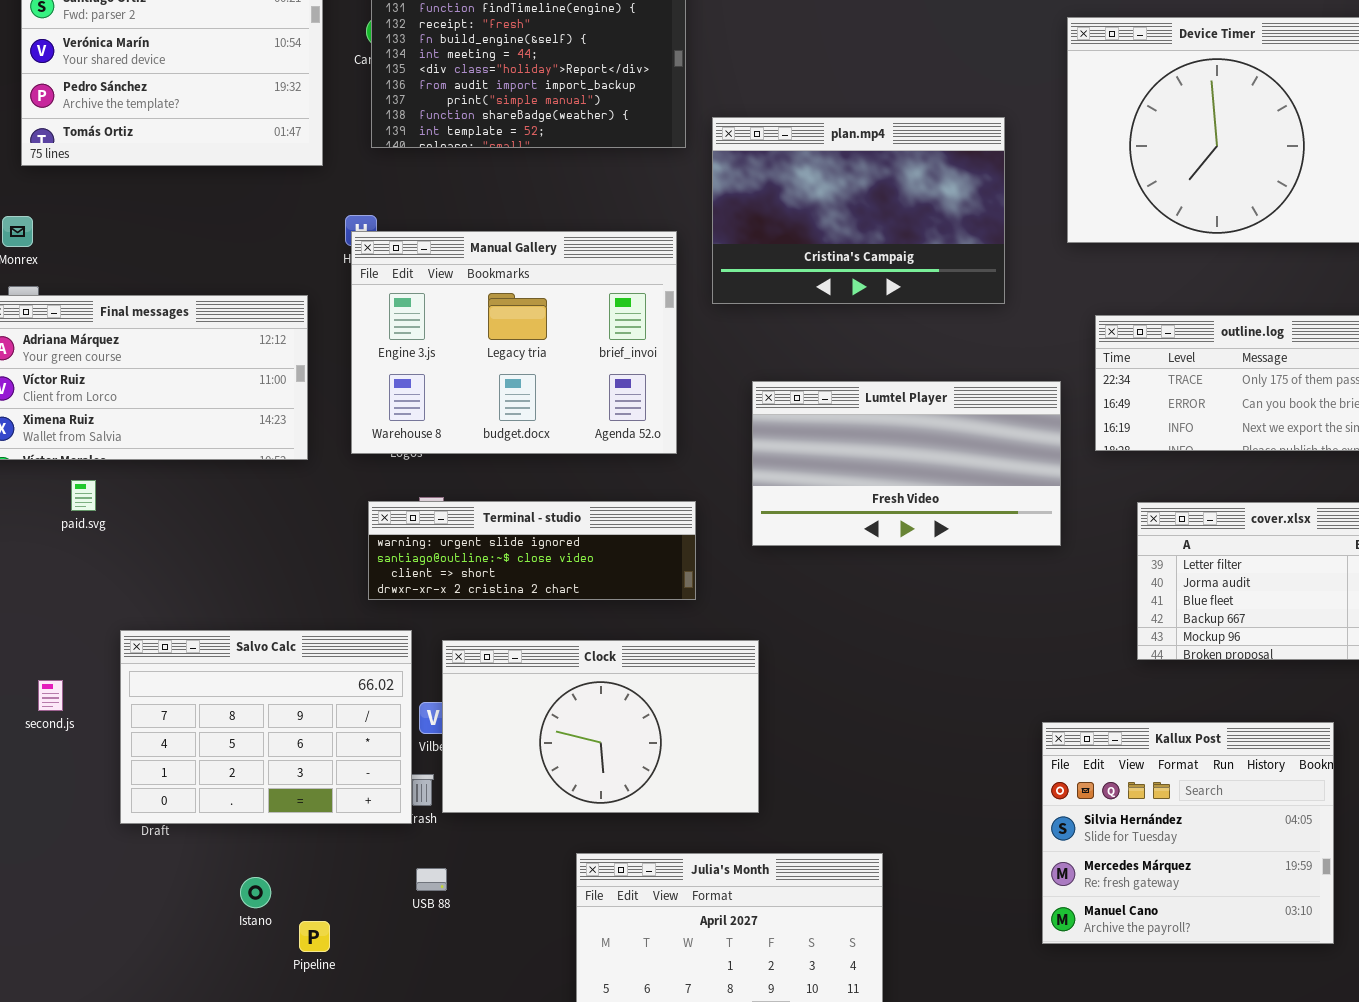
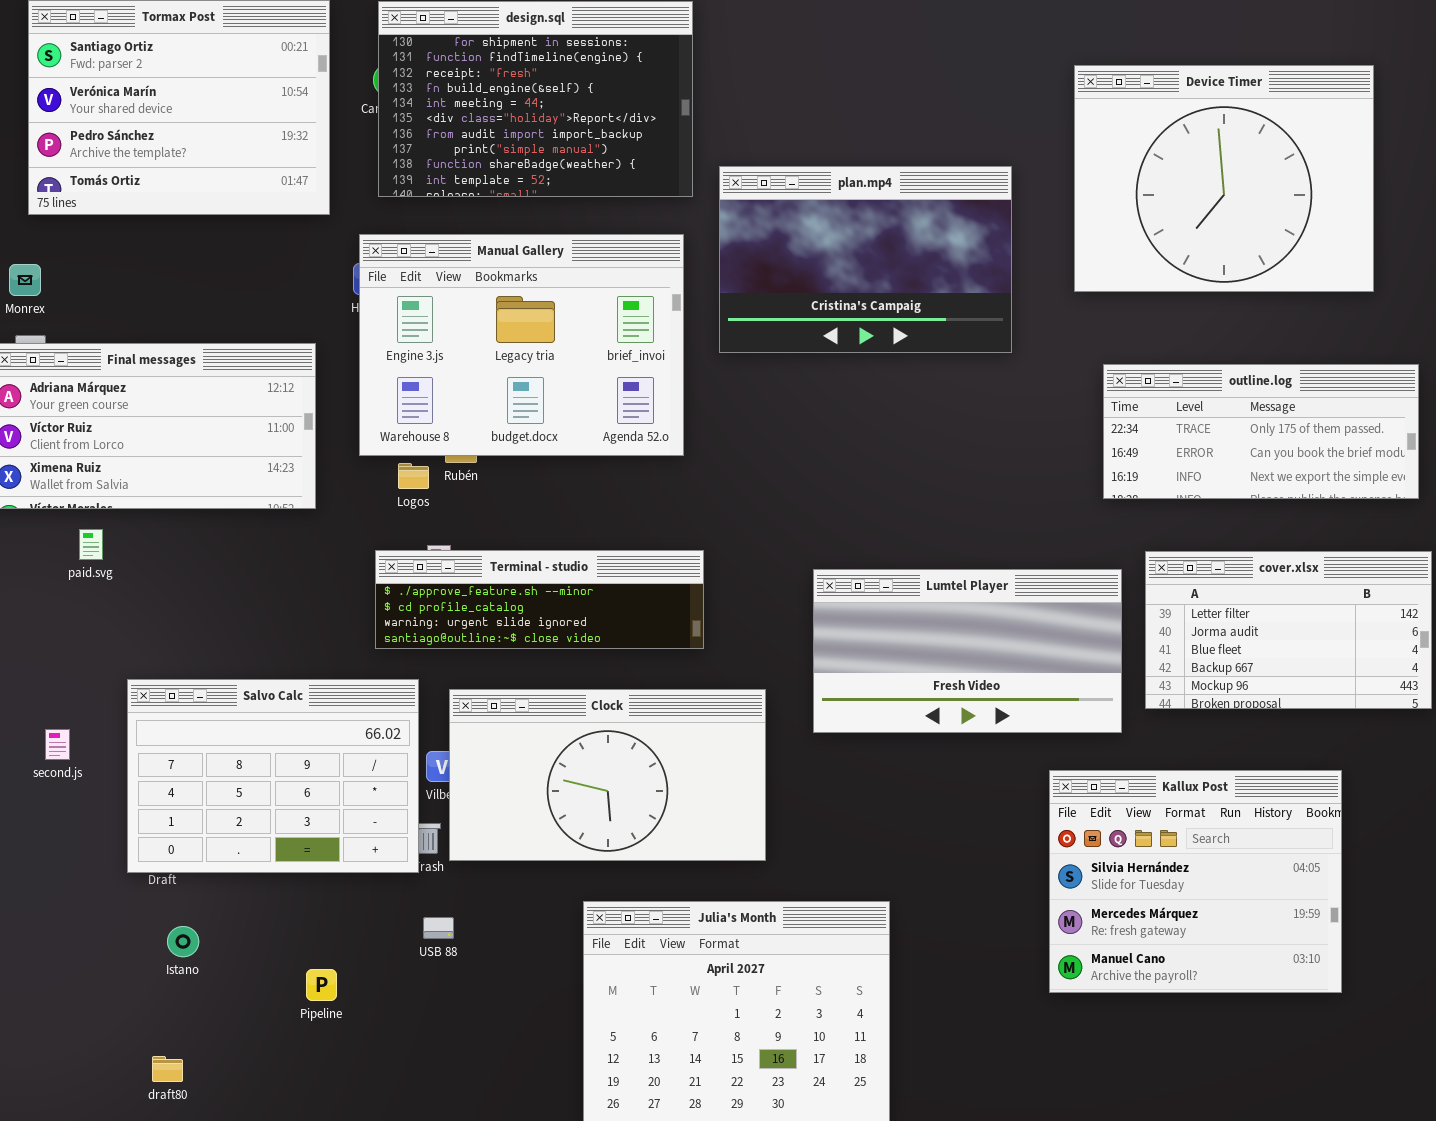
Manual Gallery: [351,231,677,454] -> [359,234,684,456], moved
Lumtel Player: [752,381,1061,546] -> [813,569,1122,733], moved
Terminal - studio: [368,501,696,600] -> [375,550,704,649], scrolled up 2 rows
Istano: [240,877,271,908] -> [167,926,199,957], moved

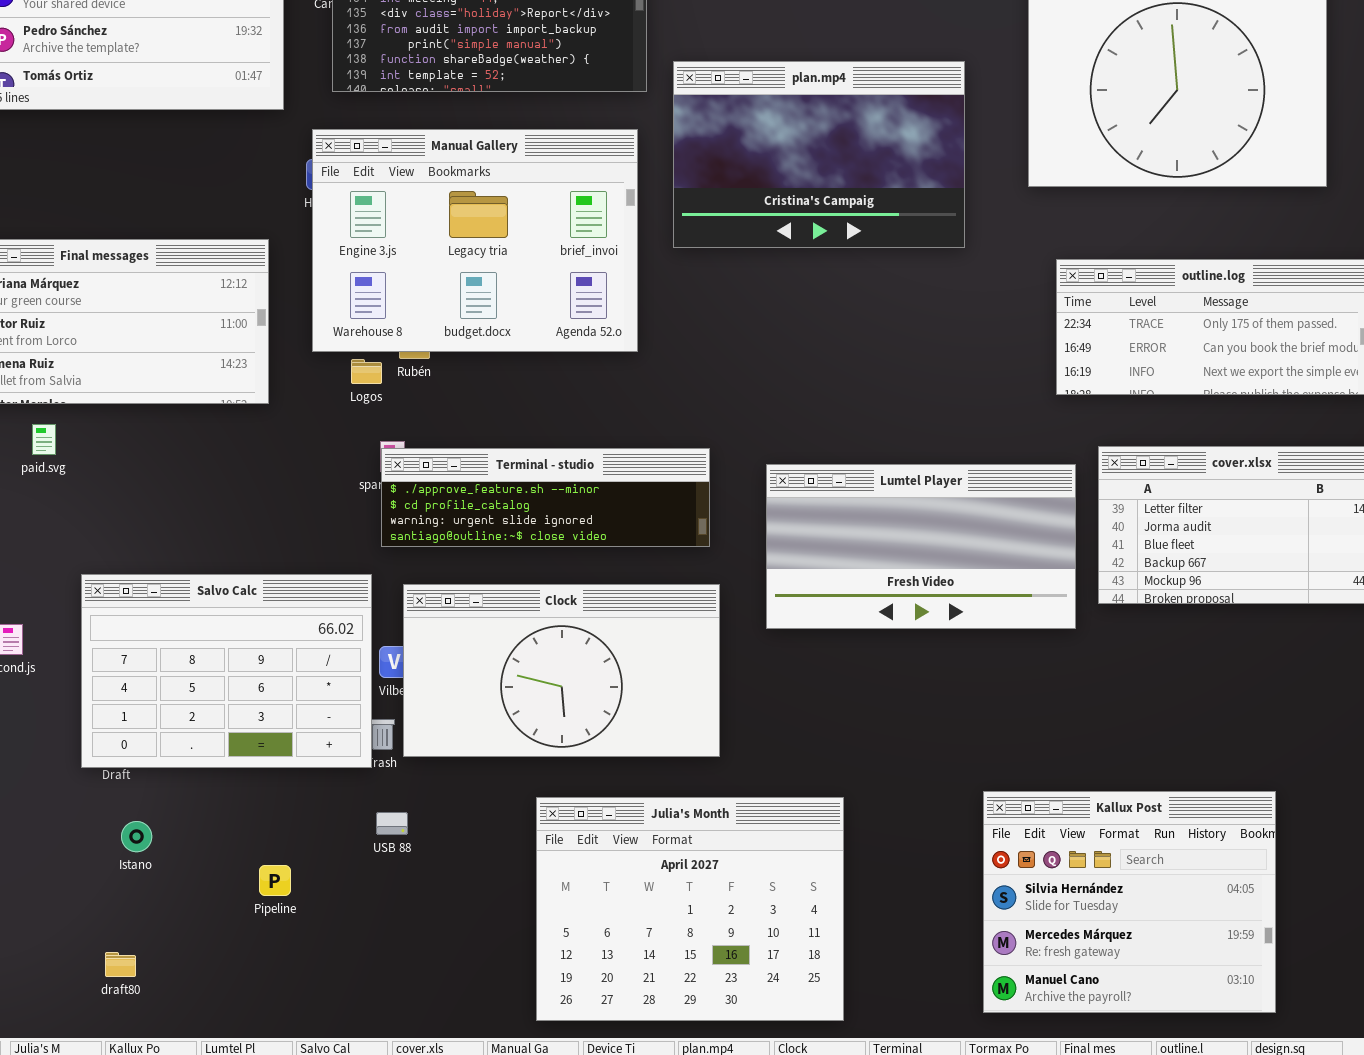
Terminal - studio: [375,550,704,649] -> [381,448,710,547], moved
Kallux Post: [1049,770,1342,993] -> [983,791,1276,1013], moved

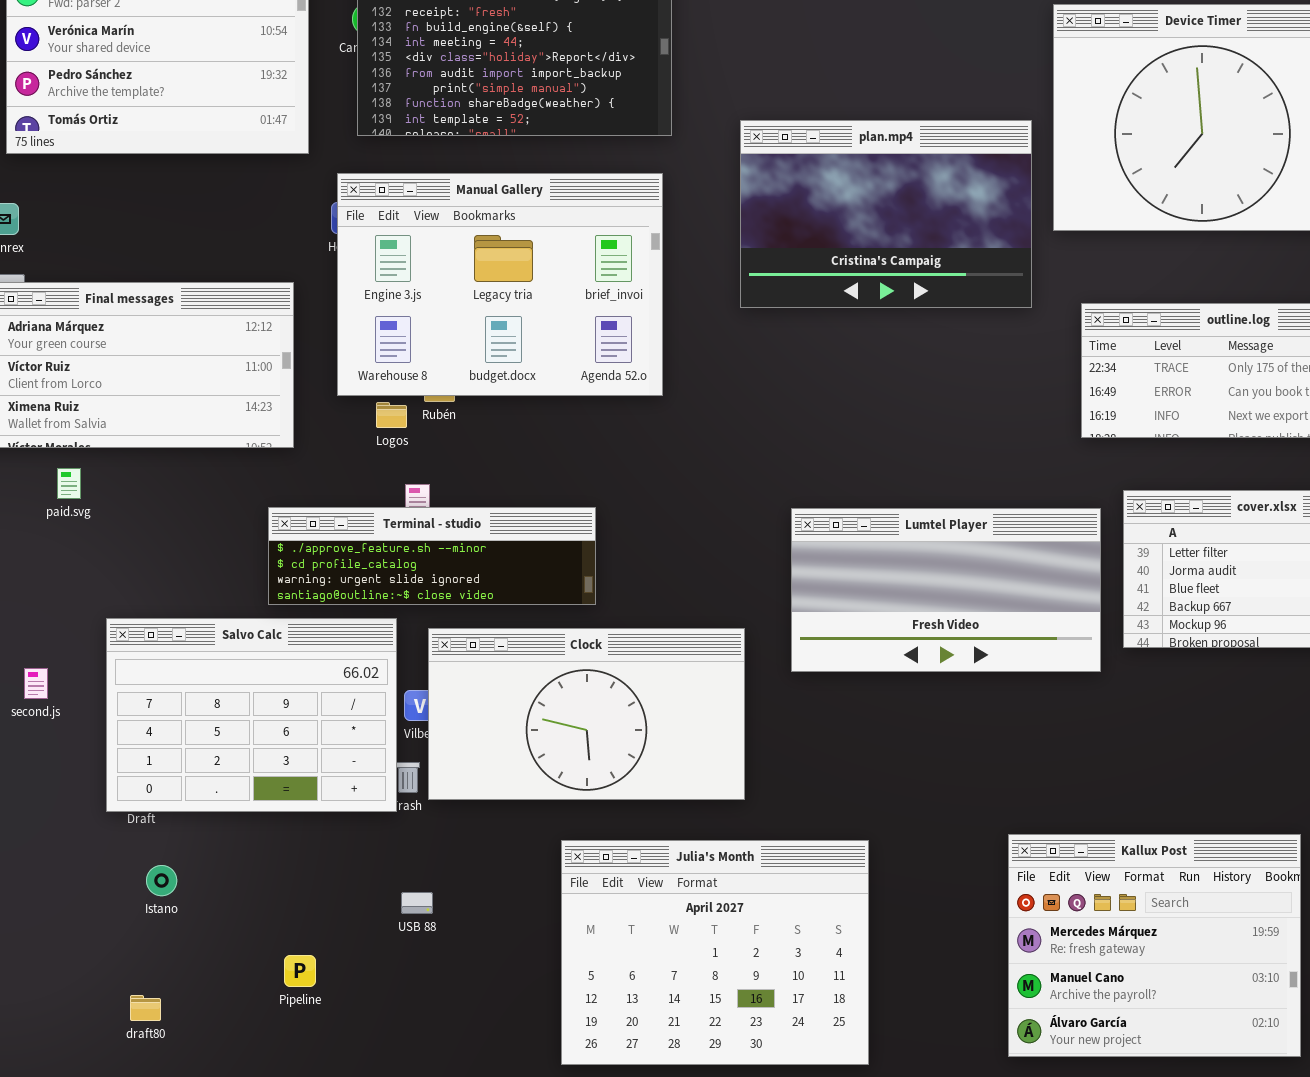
plan.mp4: [673,61,965,248] -> [740,120,1032,308], moved
Terminal - studio: [381,448,710,547] -> [268,507,596,605], moved
Kallux Post: [983,791,1276,1013] -> [1008,834,1301,1057], scrolled down 1 row
USB 88: [376,812,408,835] -> [401,892,433,914], moved
Pipeline: [259,865,291,896] -> [284,955,316,987], moved

